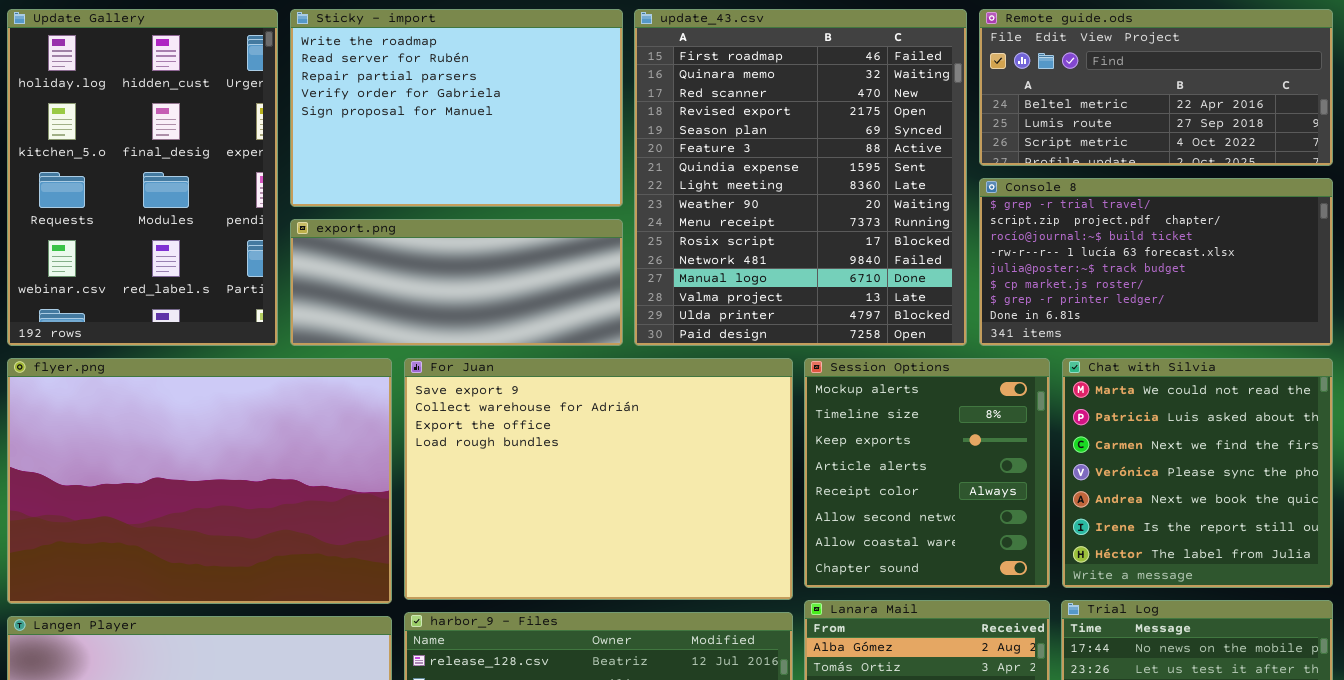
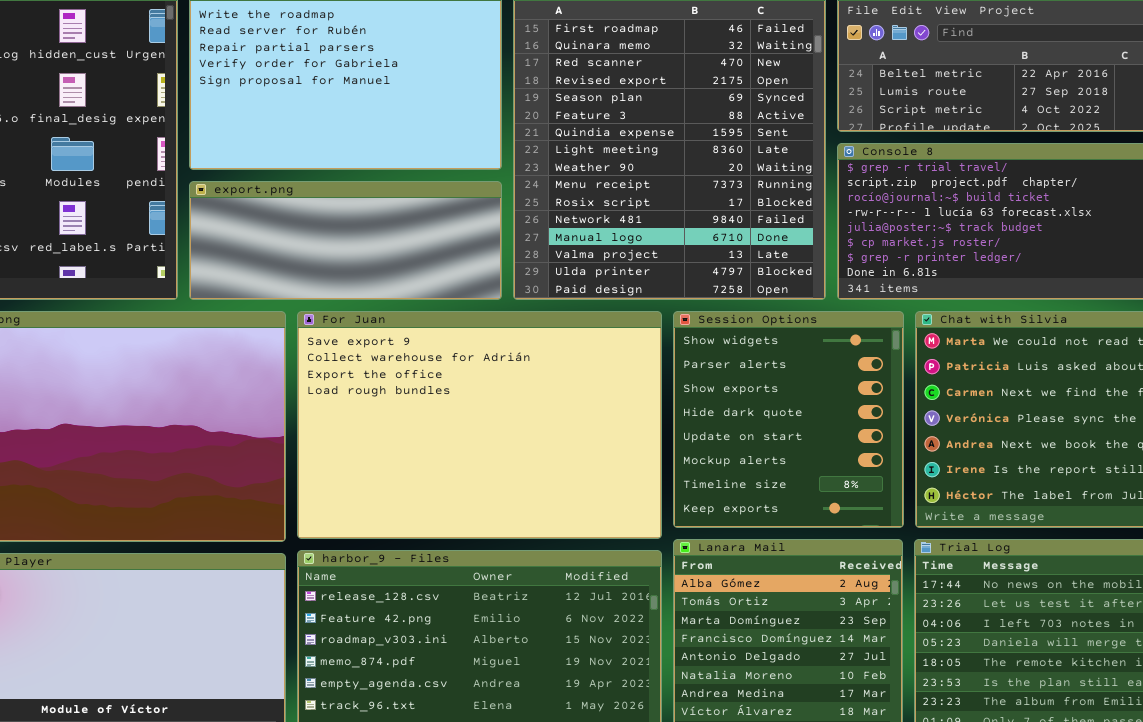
Session Options: [804,358,1050,588] -> [673,311,904,528], scrolled up 5 rows

